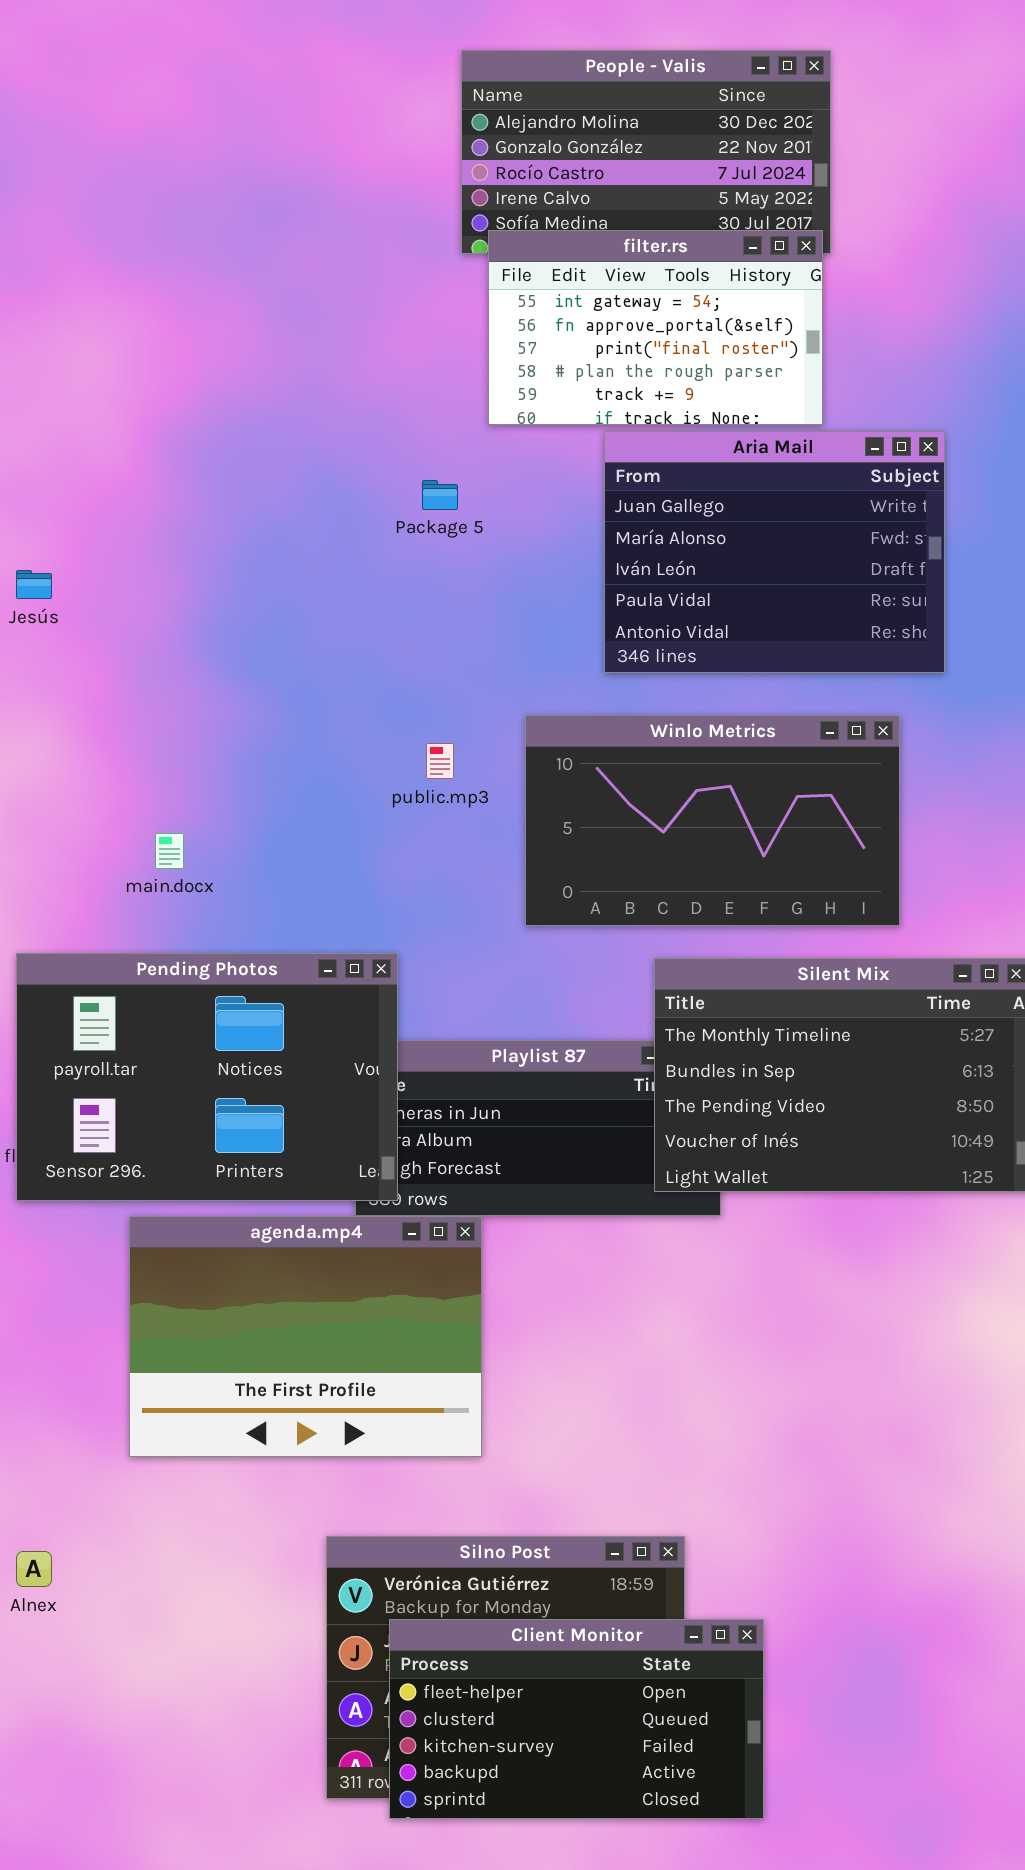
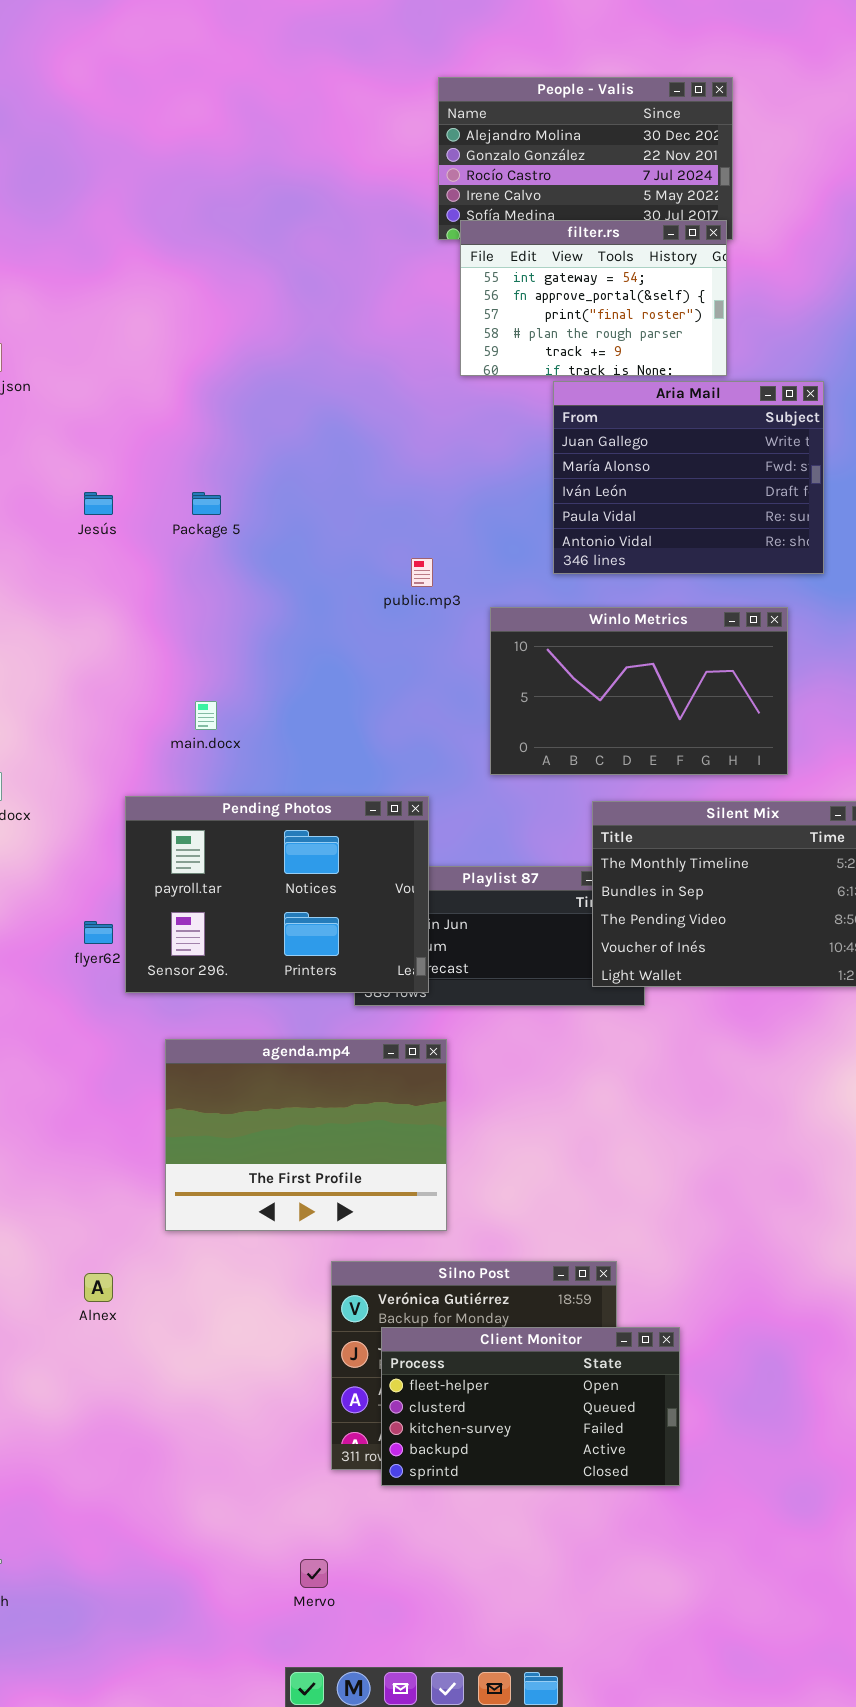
Package 5: [422,480,458,510] -> [192,492,221,515], moved
public.mp3: [426,743,454,779] -> [411,558,433,587], moved
Pending Photos: [16,953,398,1201] -> [125,796,429,993], moved
agenda.mp4: [129,1216,482,1457] -> [165,1039,447,1231], moved

